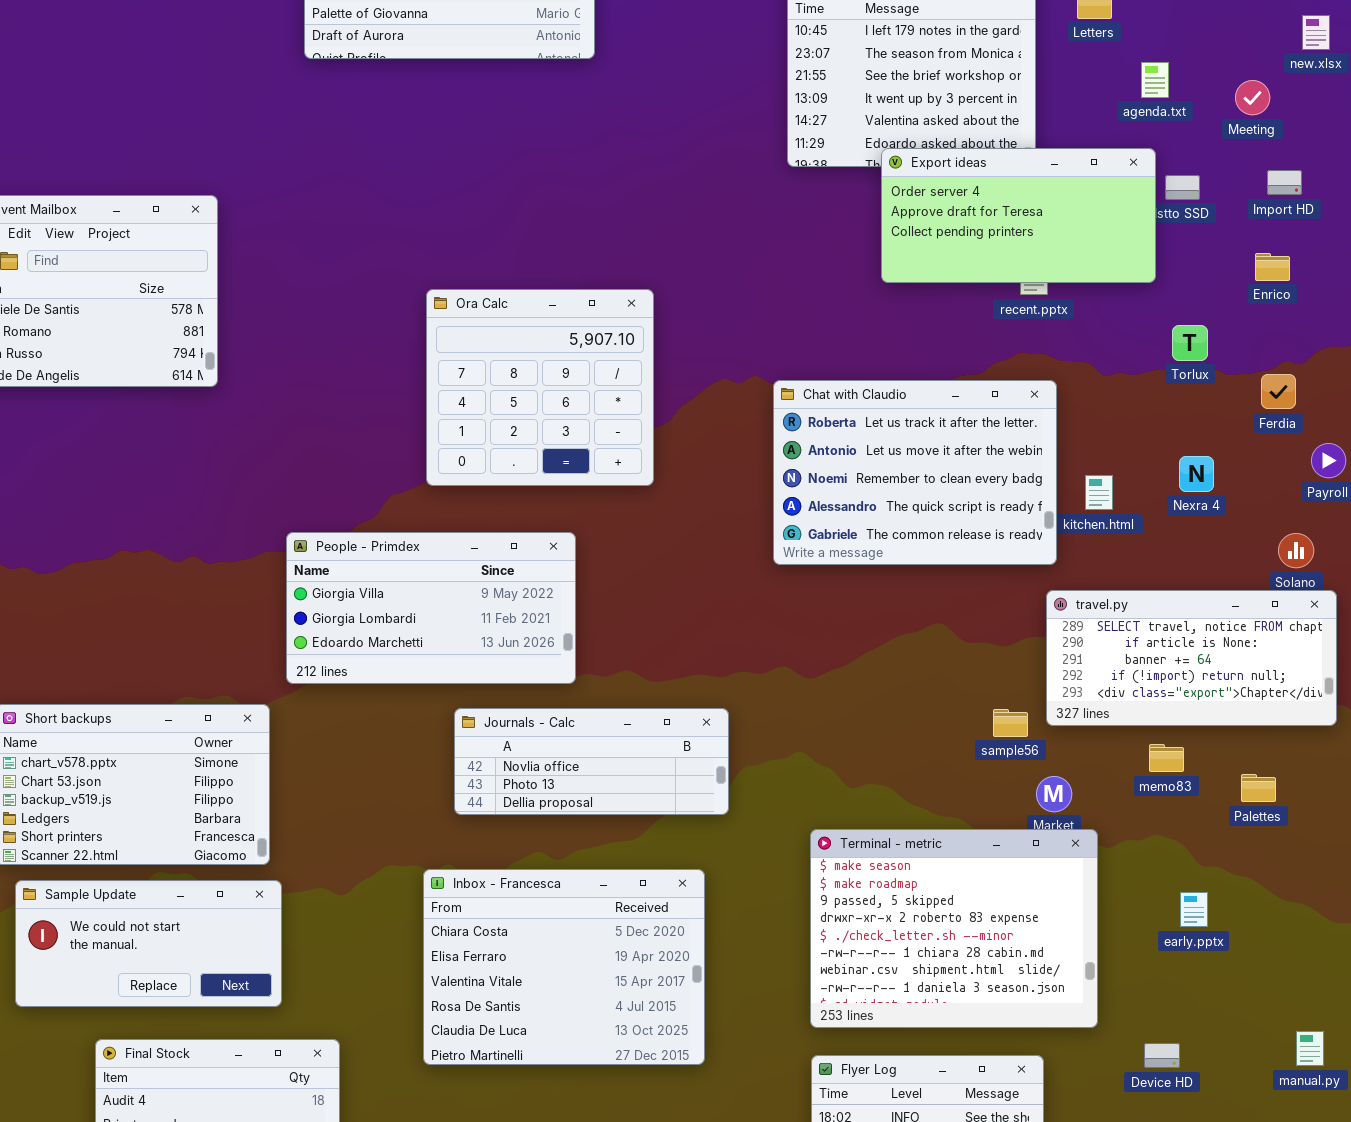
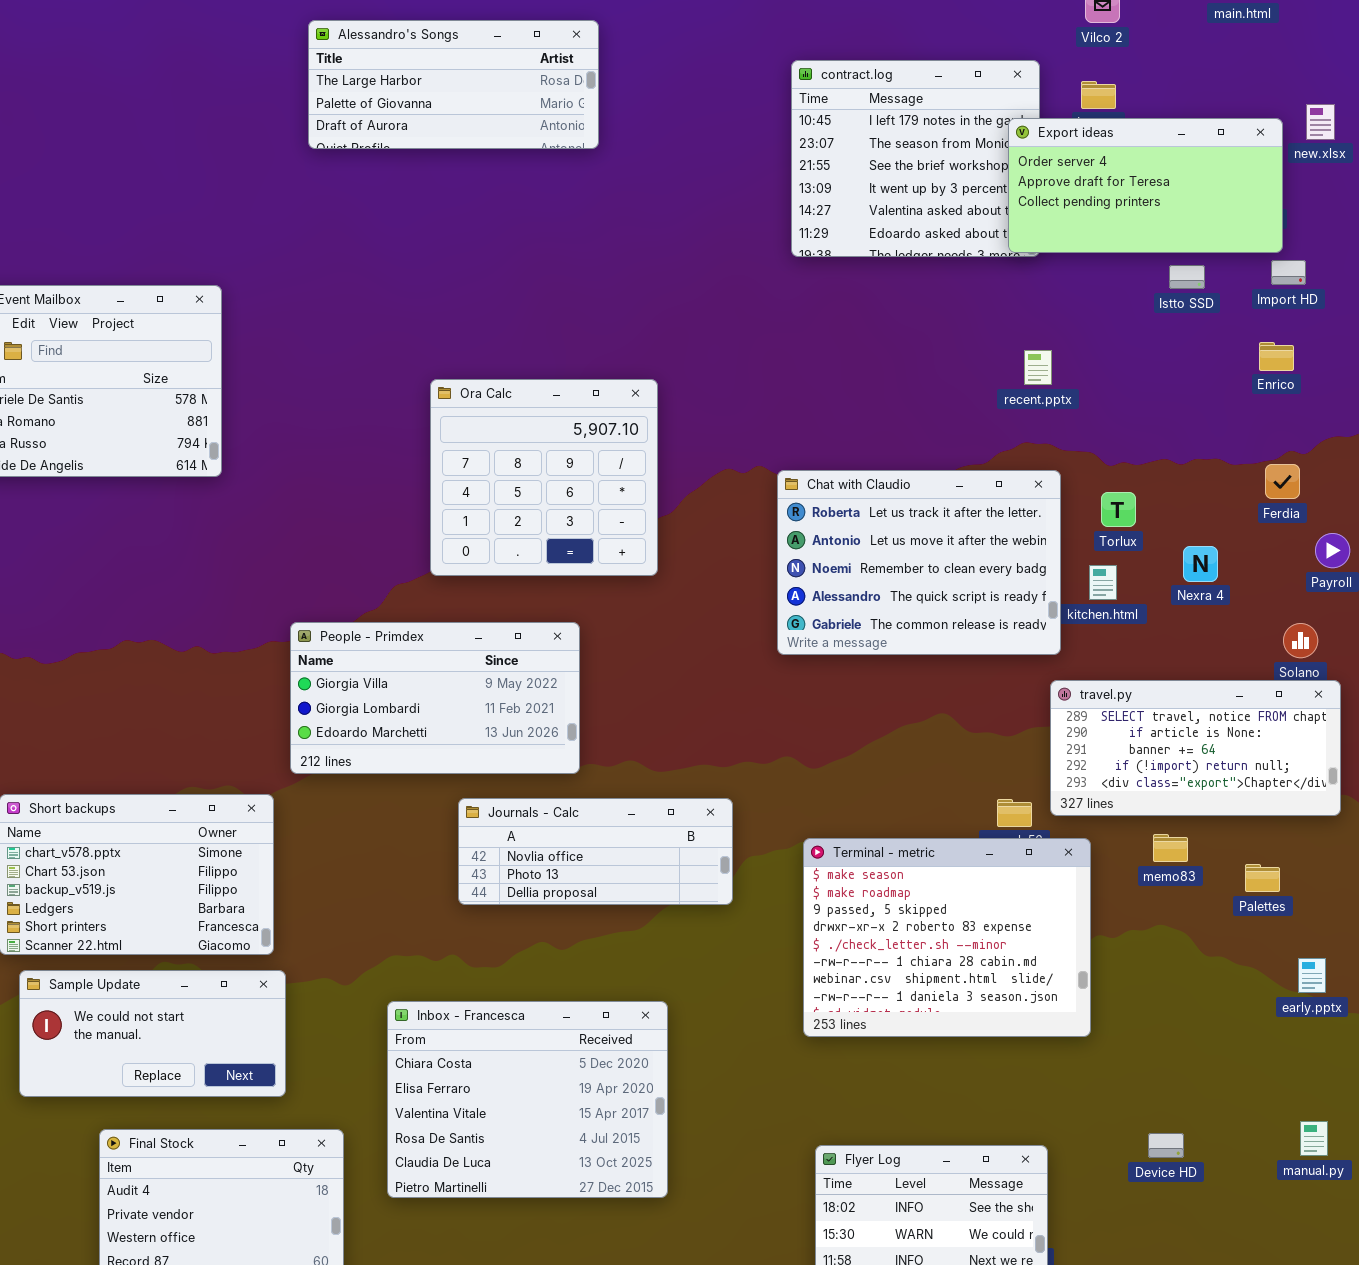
Export ideas: [881,148,1156,283] -> [1008,118,1283,253], moved
Torlux: [1172,325,1208,361] -> [1101,492,1136,527], moved
Terminal - metric: [810,829,1098,1028] -> [803,838,1091,1037], moved
Inbox - Francesca: [423,869,705,1065] -> [387,1001,668,1198], moved
early.pptx: [1180,892,1208,927] -> [1298,958,1326,993], moved

